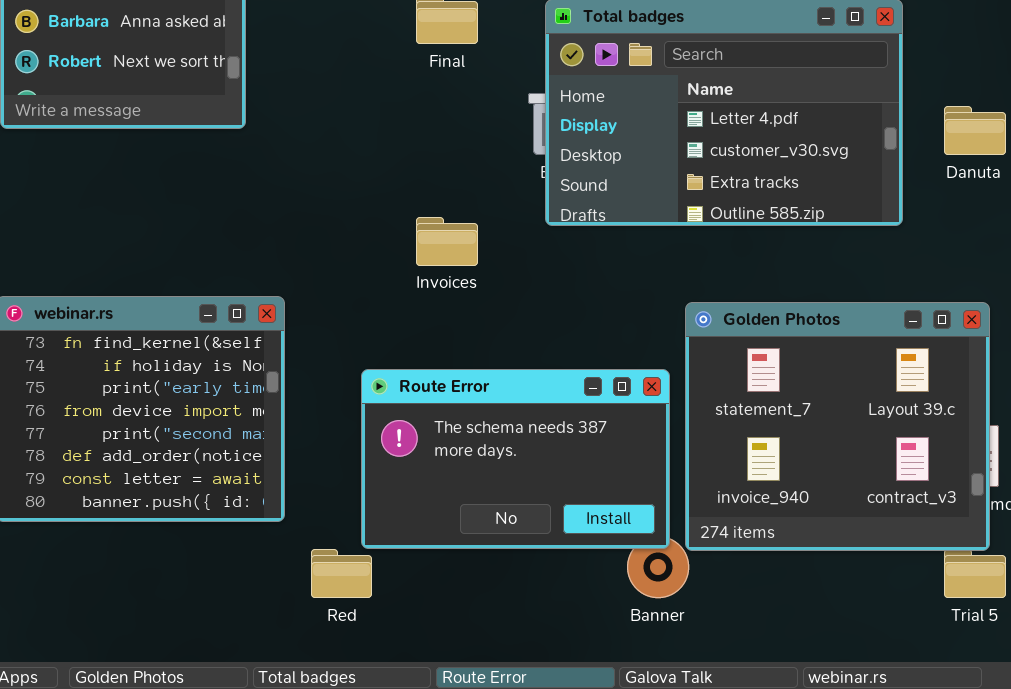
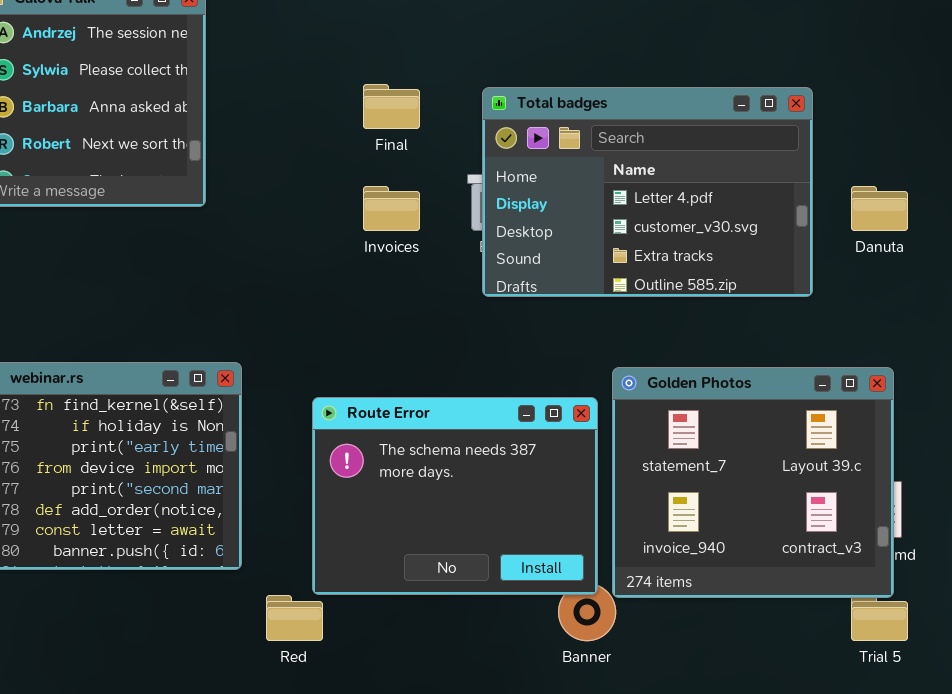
Invoices: [416,217,478,266] -> [363,186,420,231], moved
Route Error: [361,369,670,549] -> [312,397,598,595], resized

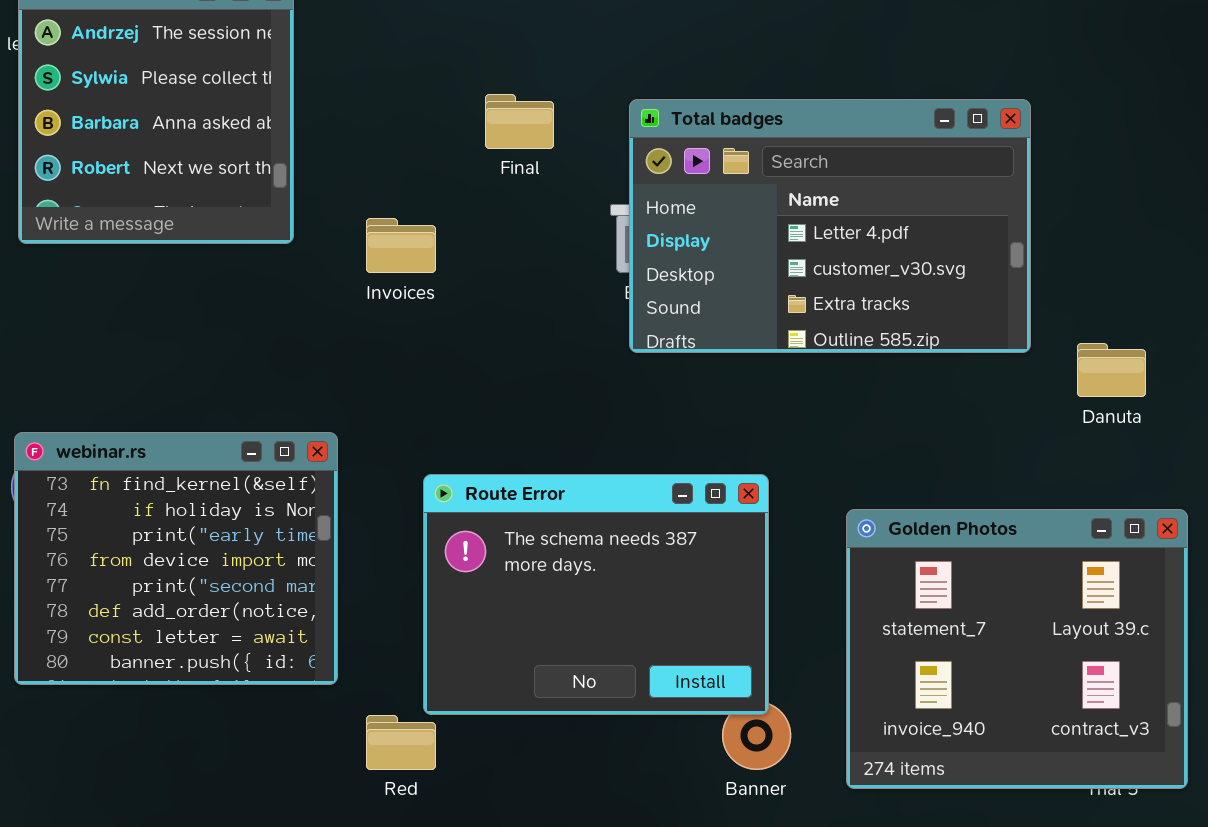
Invoices: [363,186,420,231] -> [366,218,436,273], moved
Danuta: [851,186,908,231] -> [1077,343,1146,397], moved
Golden Photos: [612,367,894,598] -> [846,509,1188,789], moved

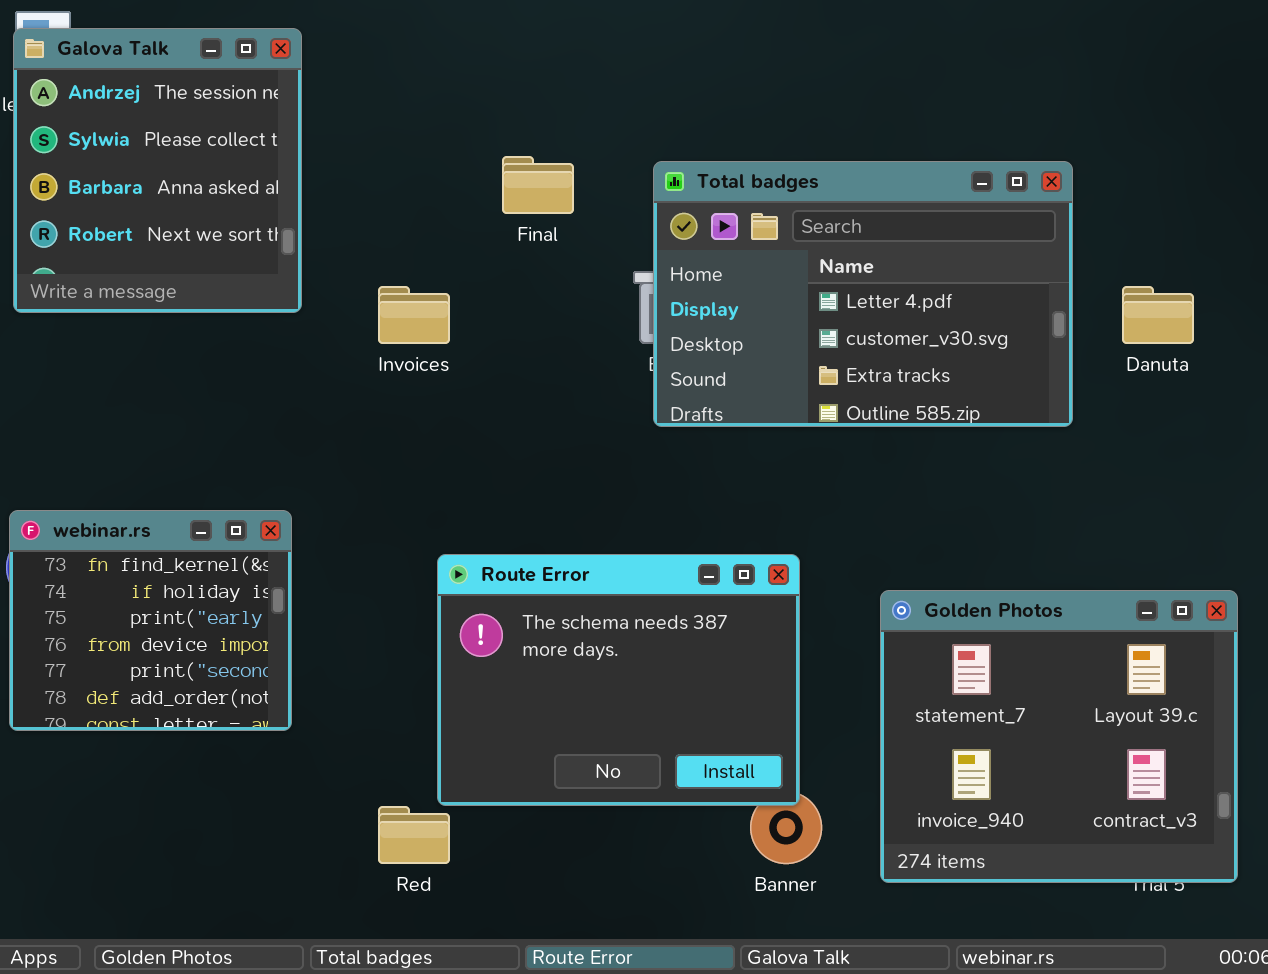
Danuta: [1077,343,1146,397] -> [1122,286,1194,344], moved
webinar.rs: [14,432,338,685] -> [9,510,292,731], resized

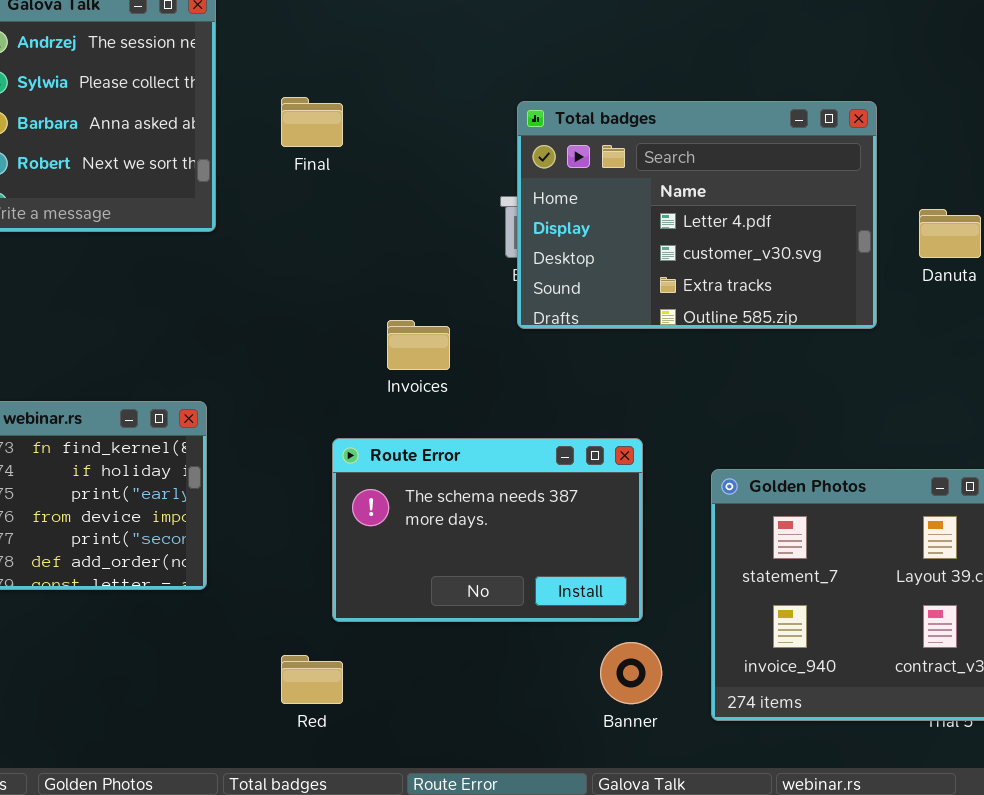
Final: [502,156,574,214] -> [281,97,343,147], moved
Invoices: [378,286,450,344] -> [387,320,450,370], moved
Route Error: [437,554,800,806] -> [332,438,643,622], resized

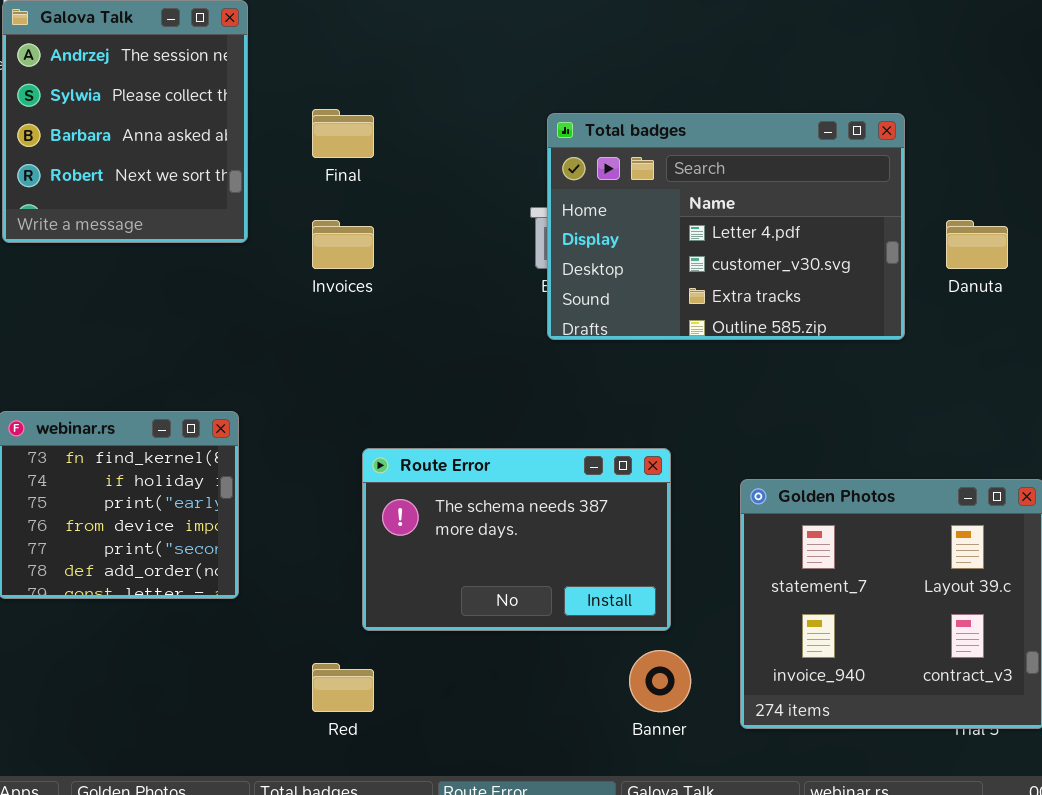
Invoices: [387,320,450,370] -> [312,220,374,269], moved

